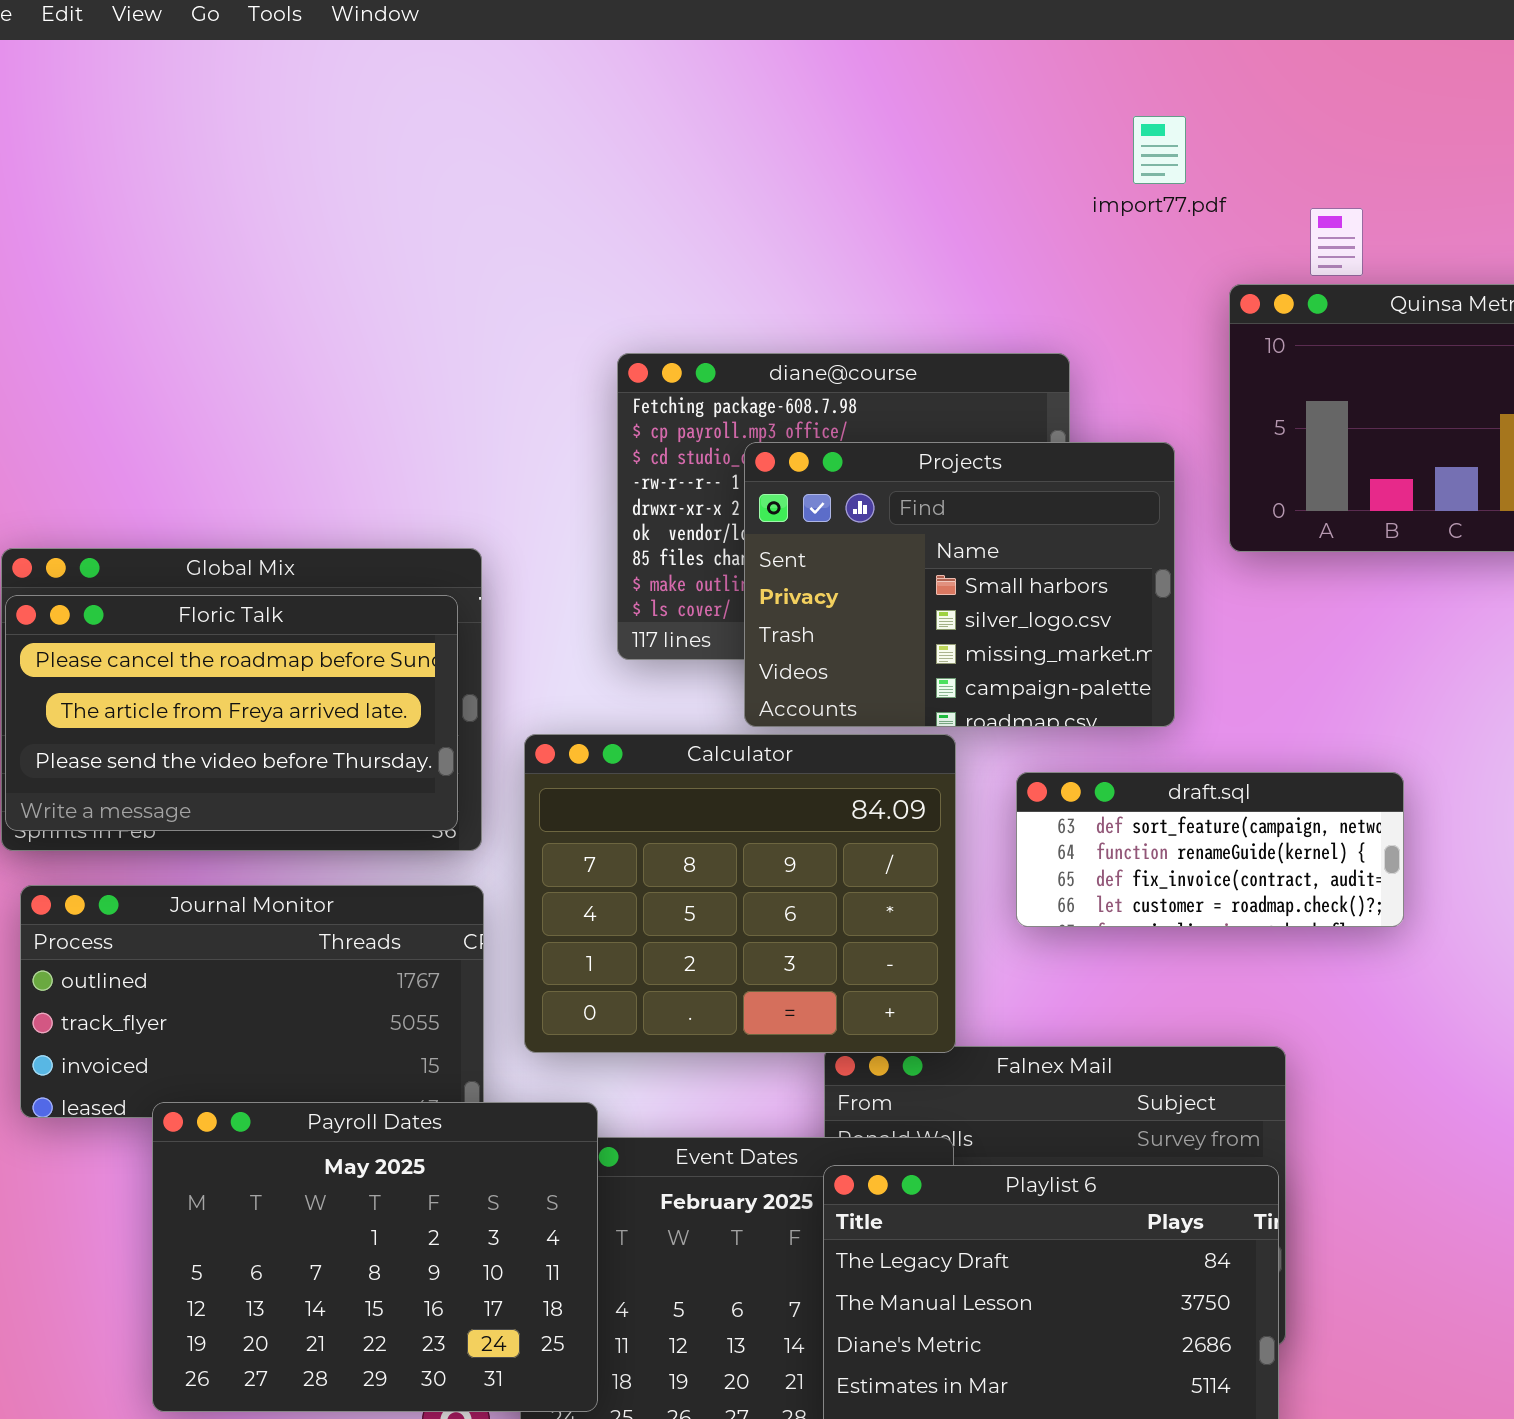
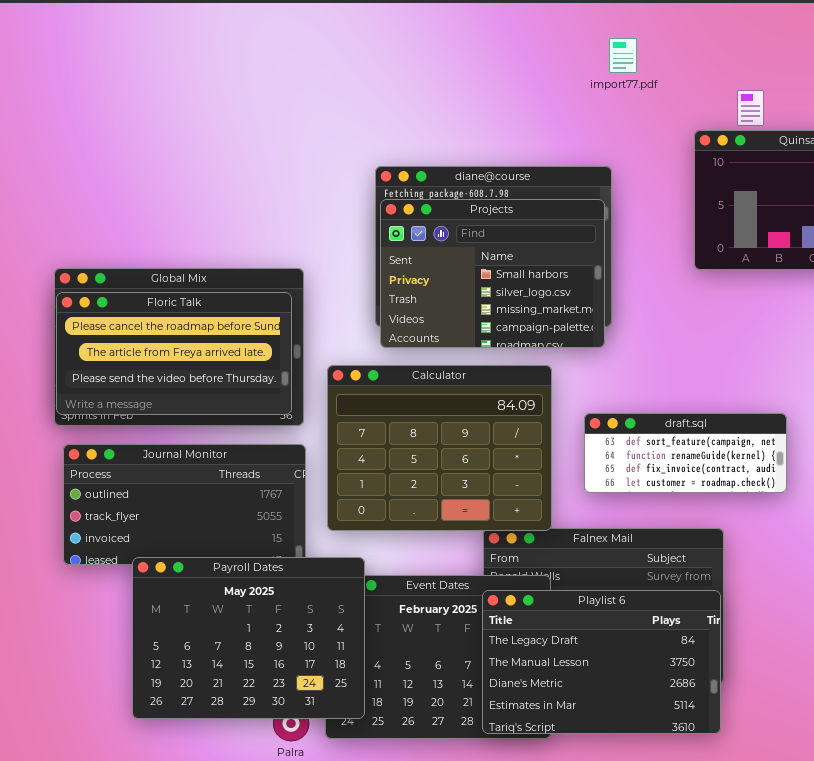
import77.pdf: [1133,116,1186,184] -> [609,38,637,73], moved
Projects: [744,442,1175,727] -> [380,199,605,348], moved
draft.sql: [1016,772,1404,927] -> [584,413,787,493], moved

